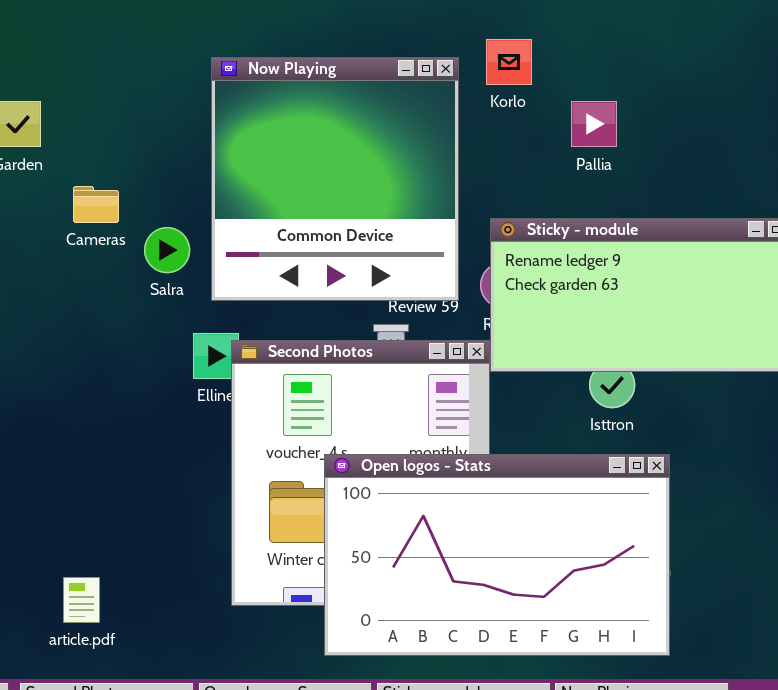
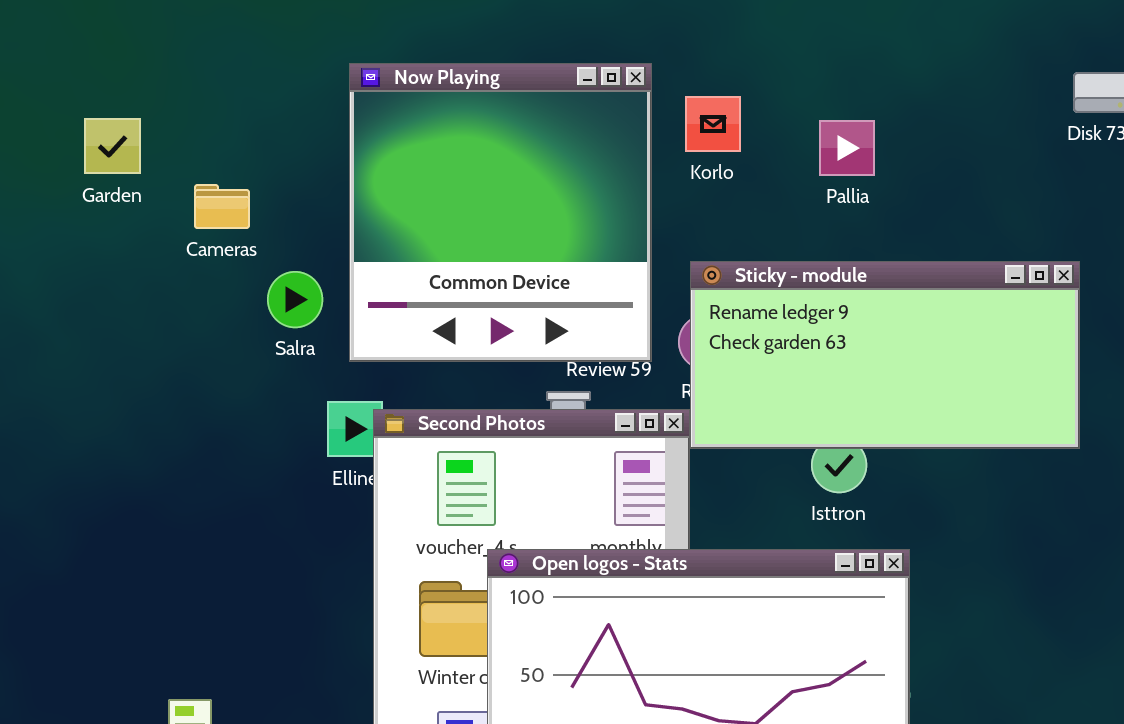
Korlo: [486,39,532,85] -> [685,96,741,152], moved
Pallia: [571,101,617,147] -> [819,120,875,176], moved
Cameras: [73,186,119,223] -> [194,184,250,229], moved

